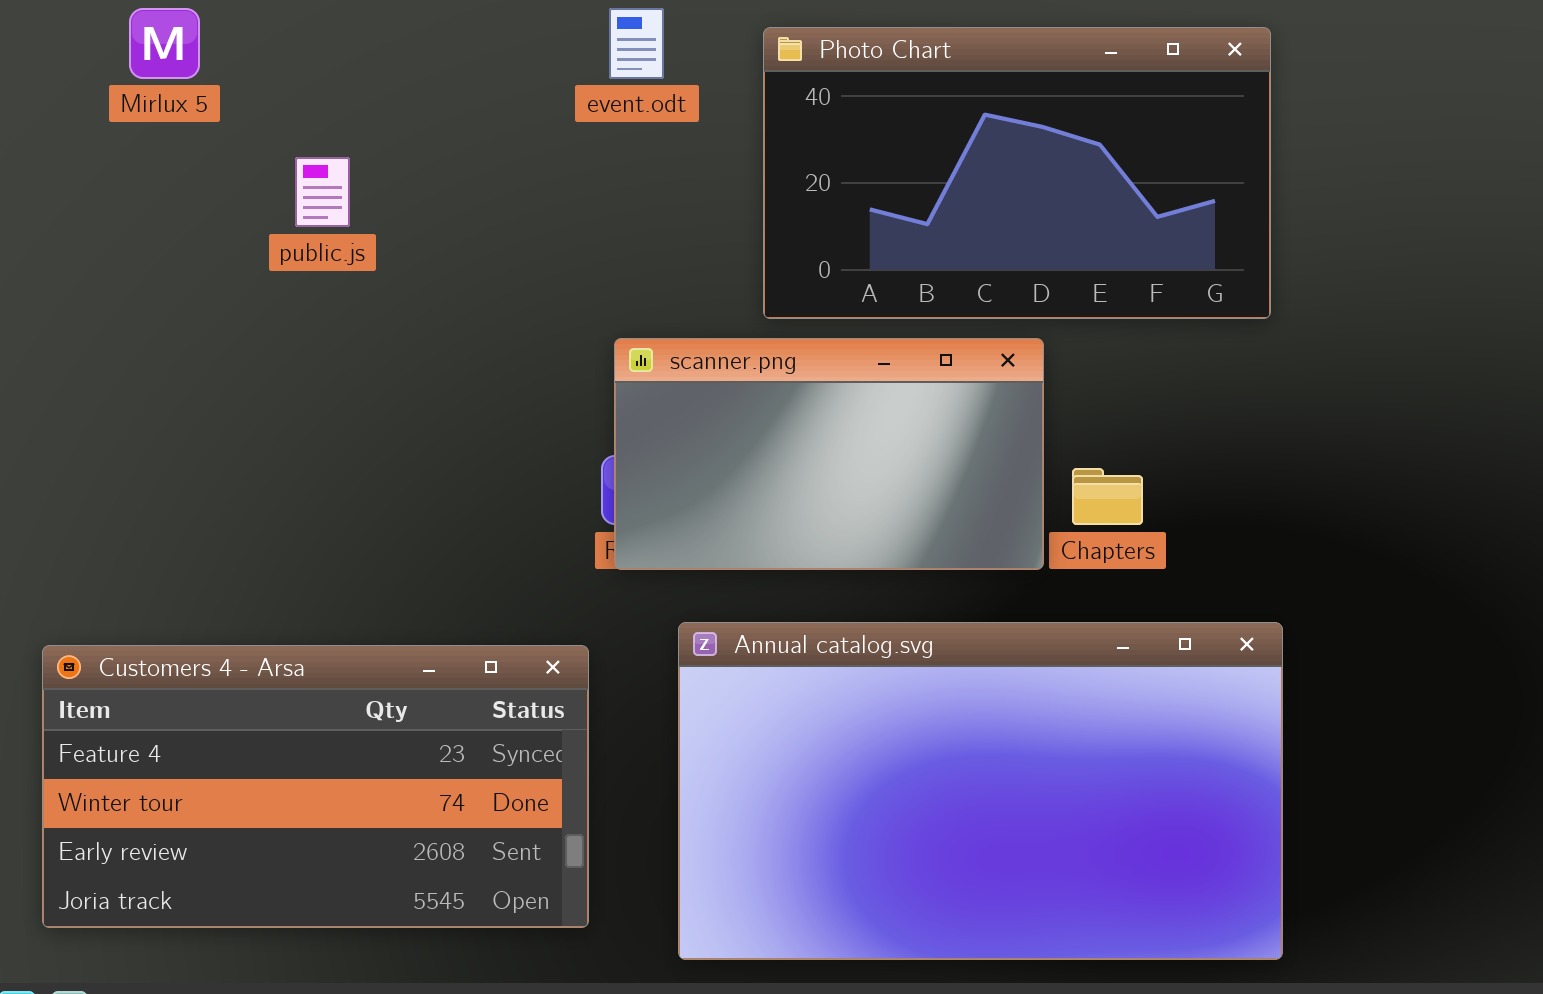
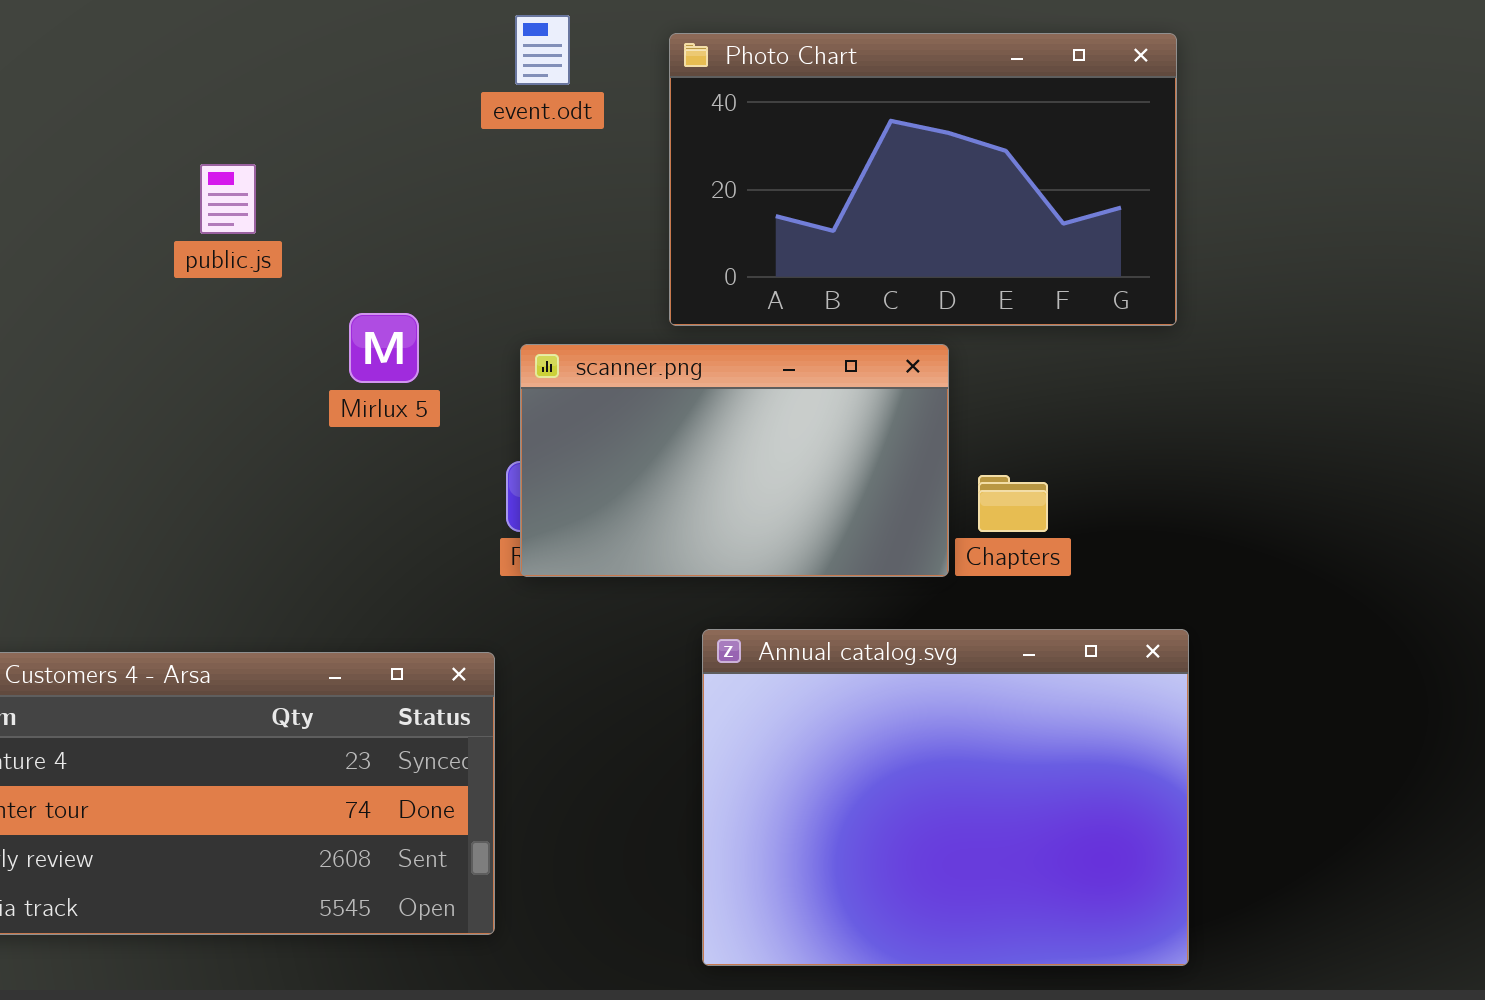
Mirlux 5: [129,8,200,79] -> [349,313,419,383], moved
Annual catalog.svg: [678,622,1283,960] -> [702,629,1189,966], resized

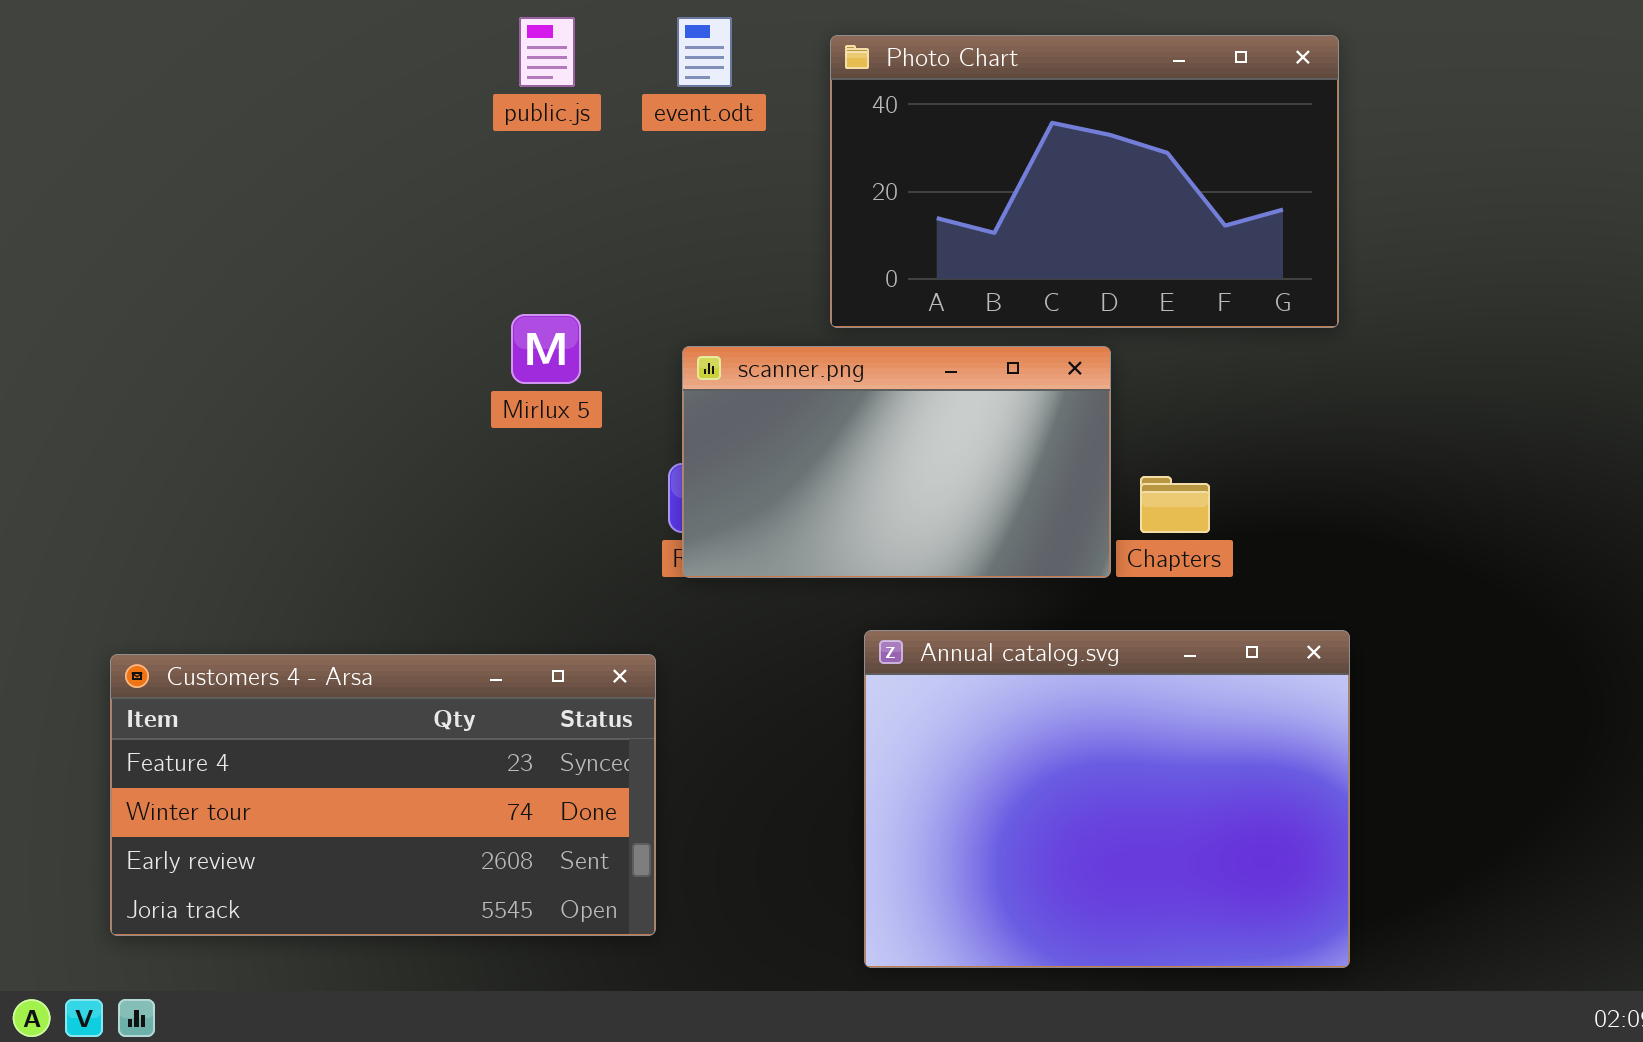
public.js: [200,164,256,234] -> [519,17,575,87], moved

